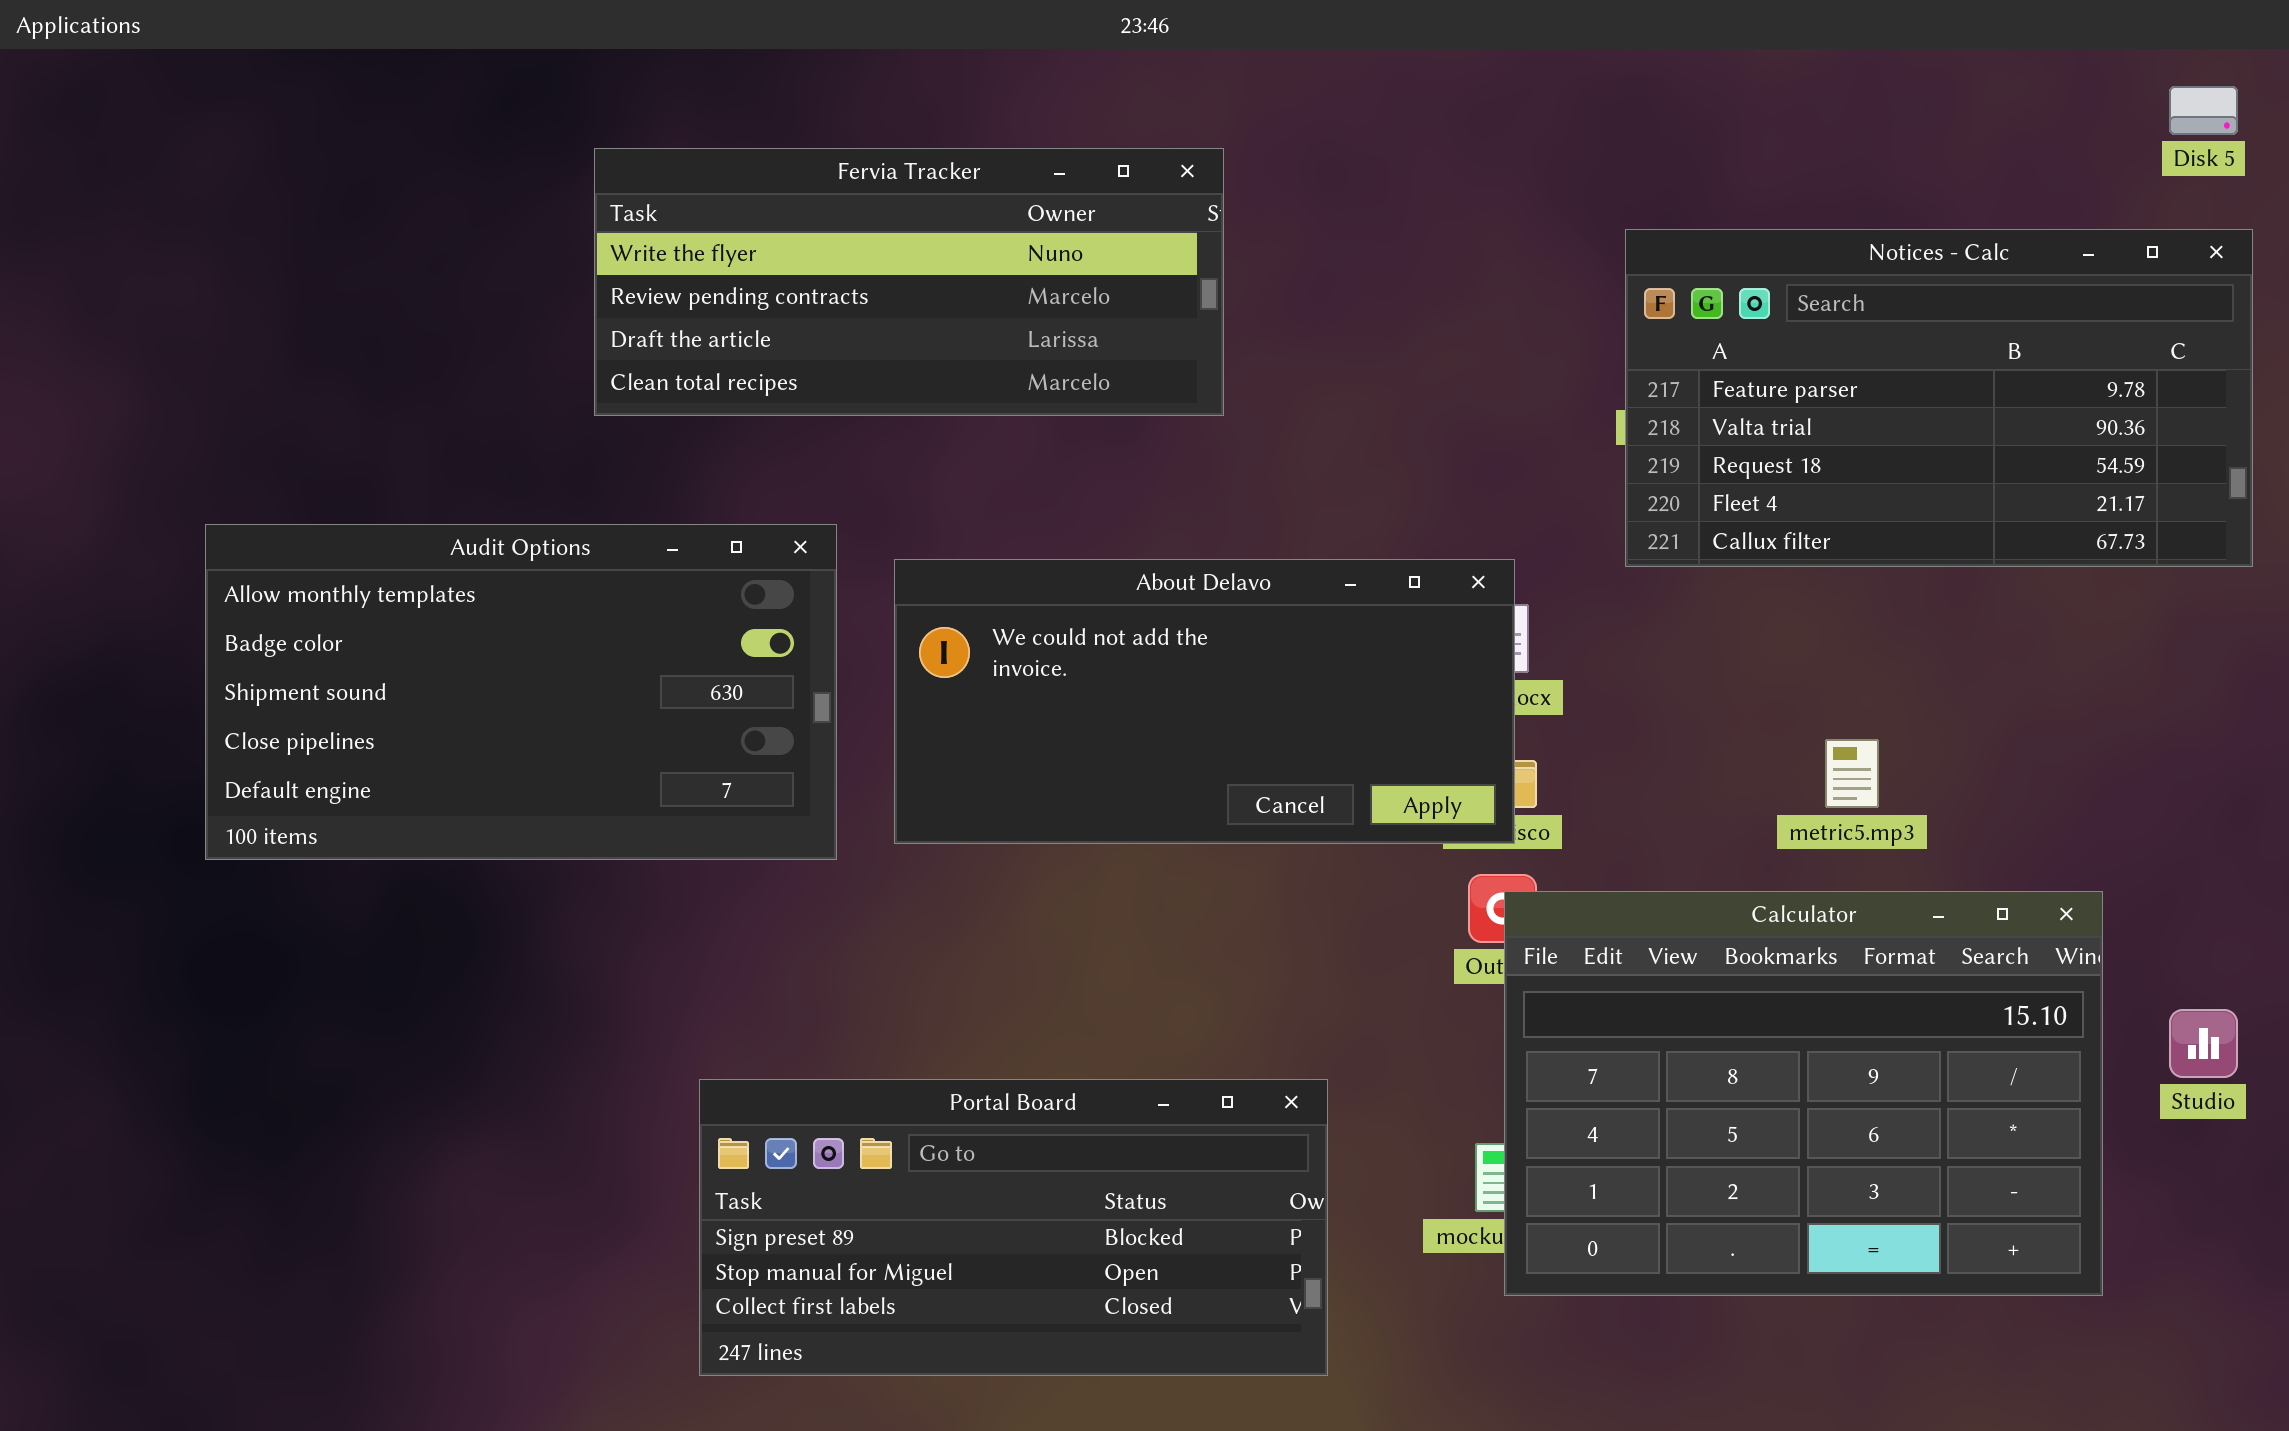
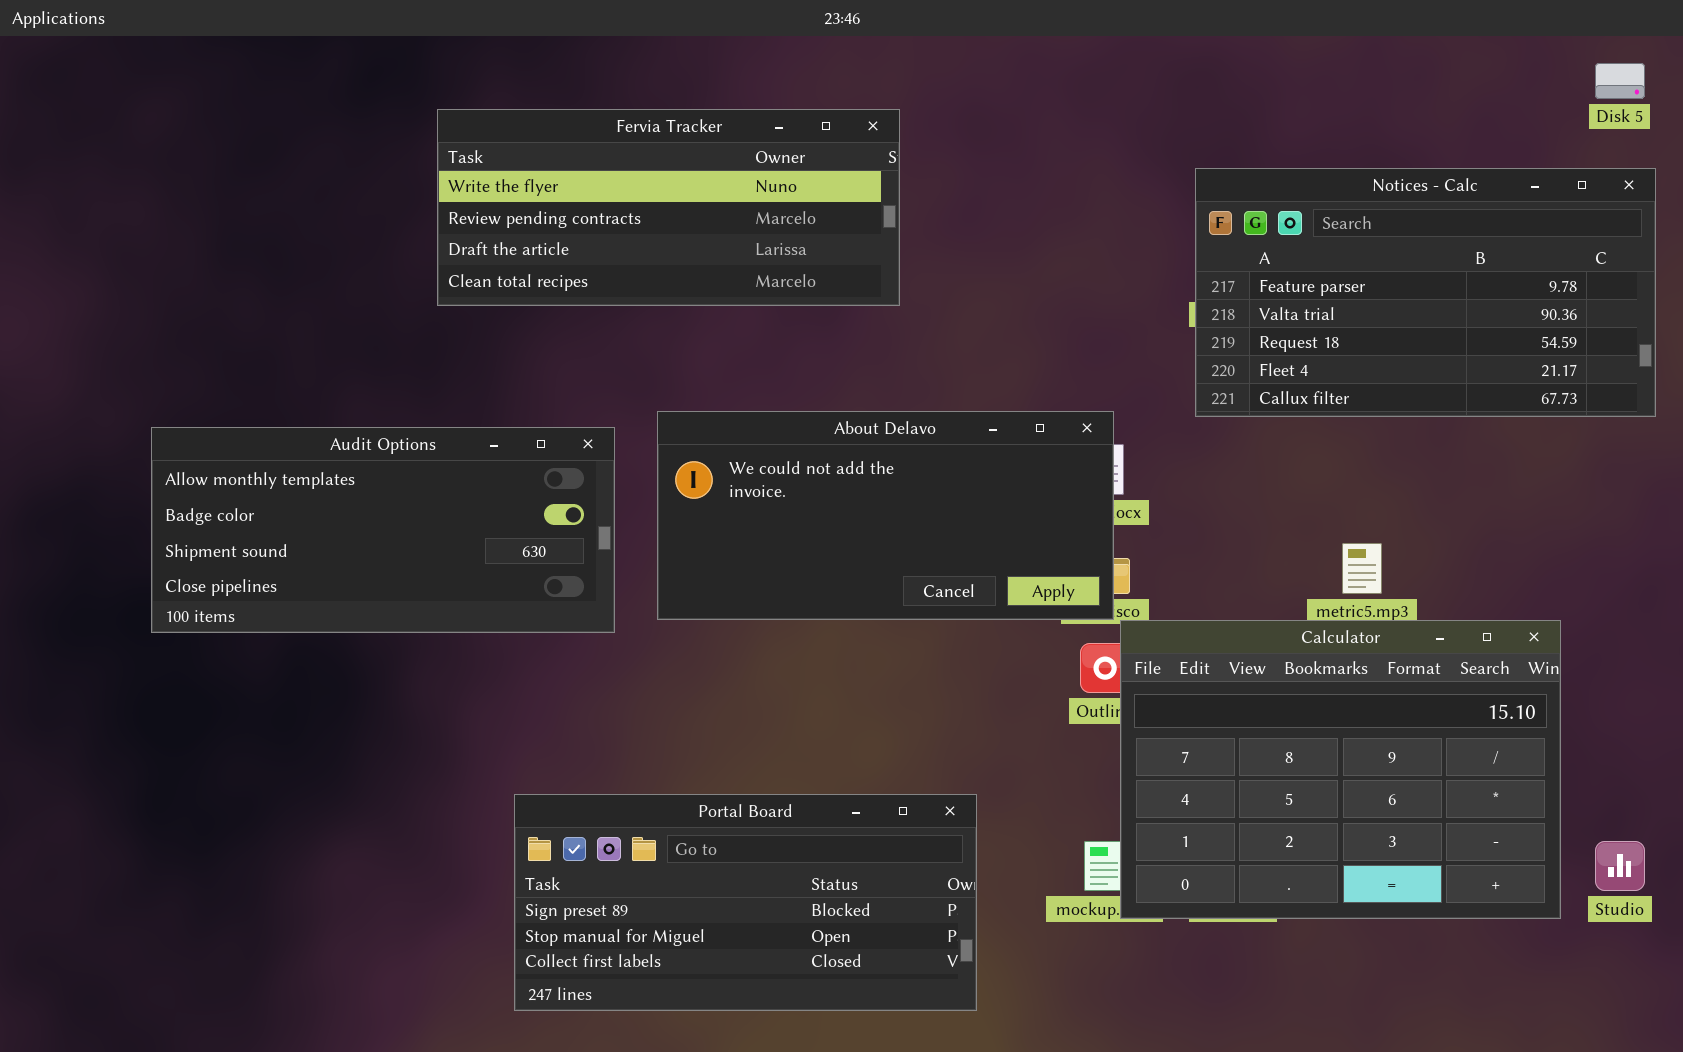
Audit Options: [205,524,837,860] -> [151,427,615,633], resized
Calculator: [1504,891,2103,1296] -> [1120,620,1561,919], moved
Studio: [2169,1009,2238,1078] -> [1595,841,1645,891], moved

